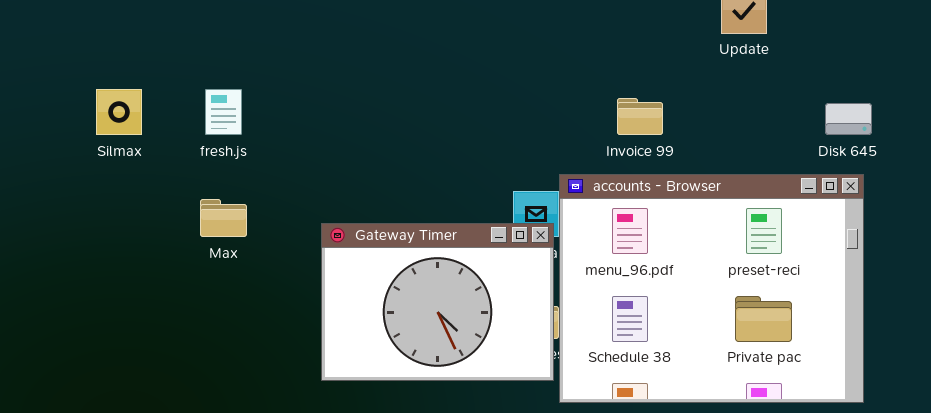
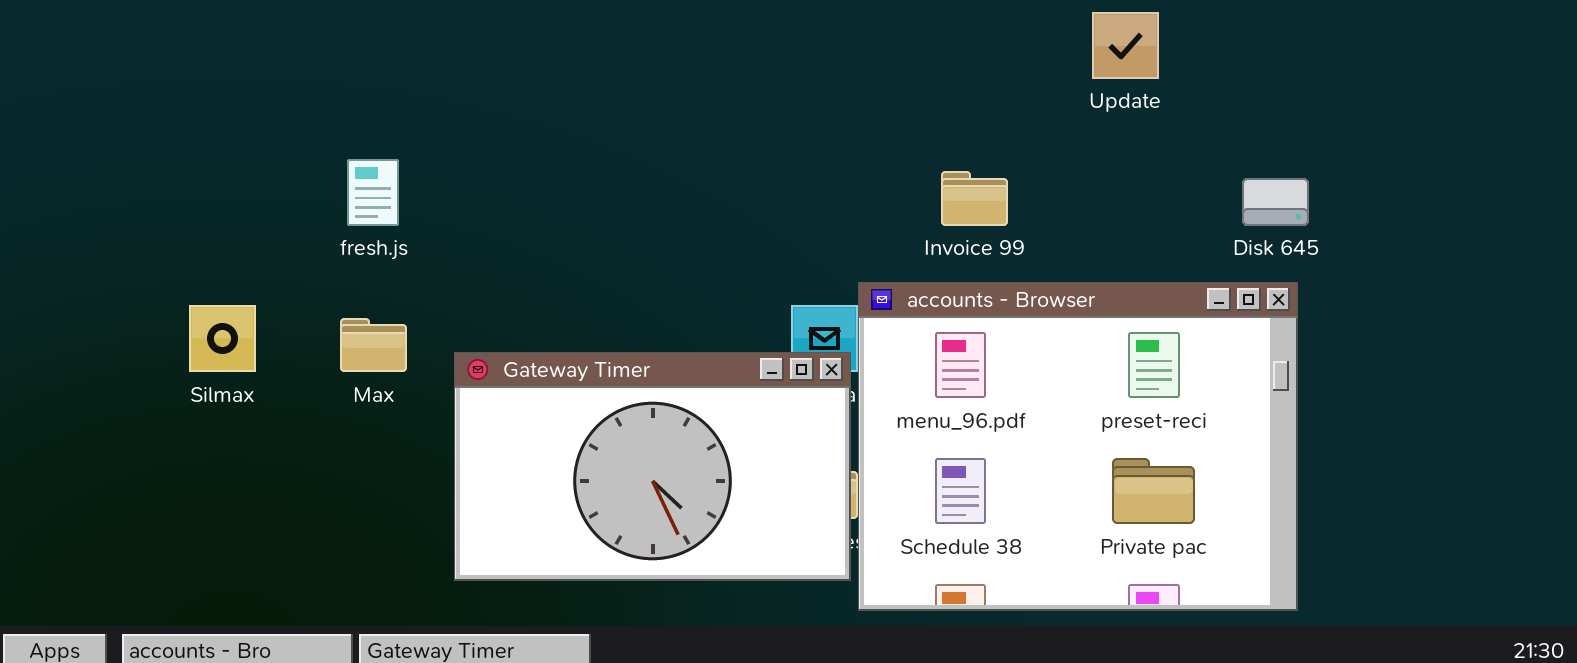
Silmax: [96,89,142,135] -> [189,305,256,372], moved
Gateway Timer: [321,223,554,381] -> [454,352,851,581], resized

